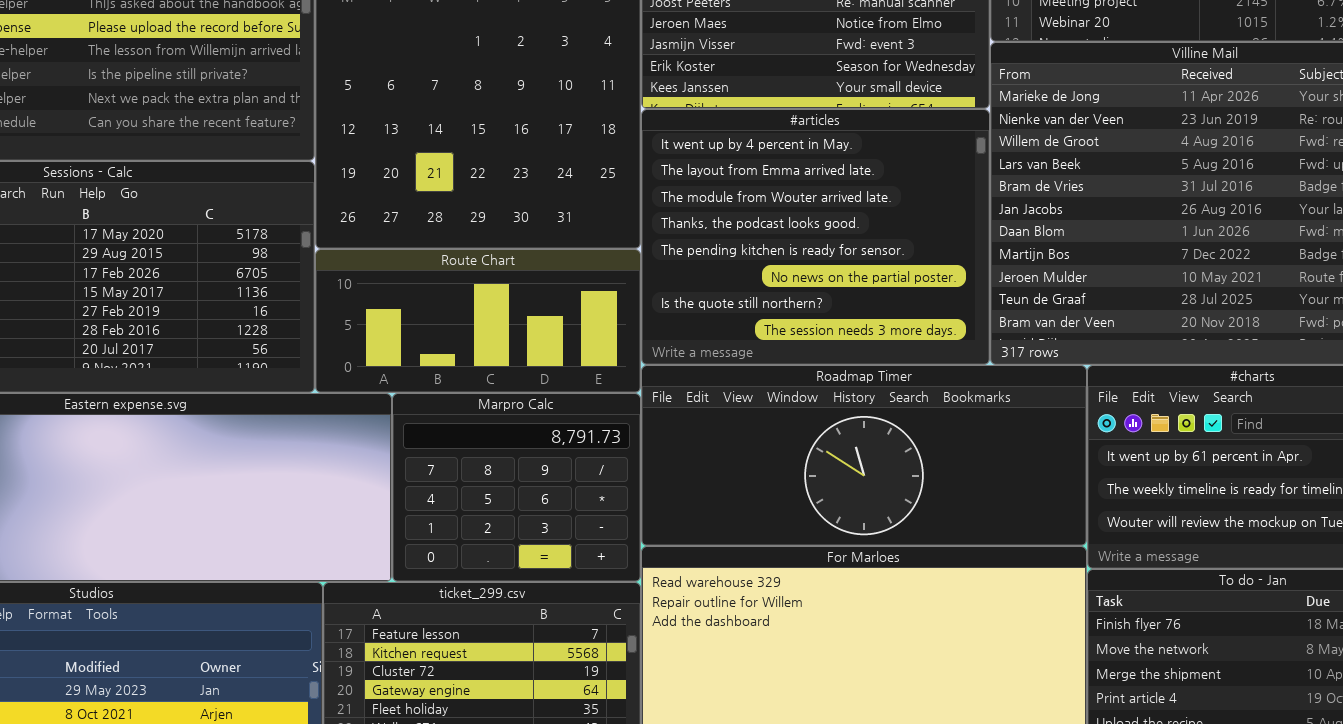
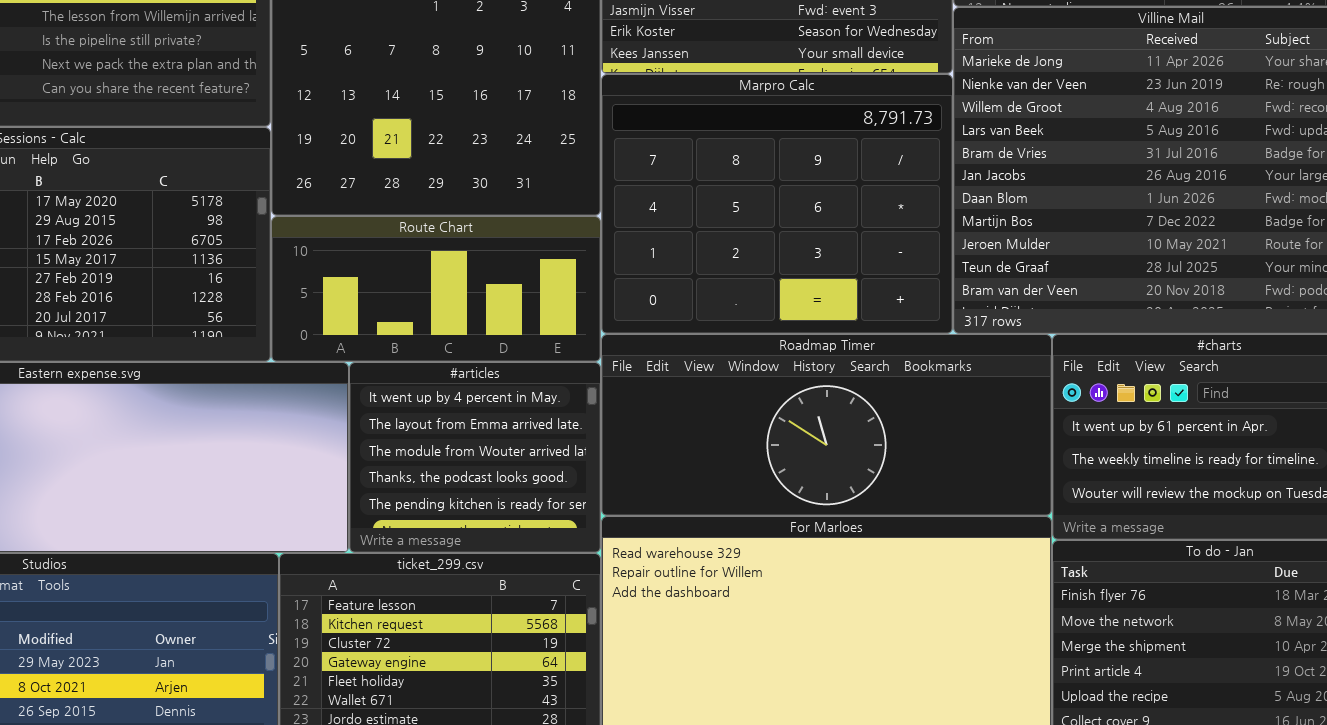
#articles: [641,109,990,365] -> [349,362,601,553], moved, resized
Marpro Calc: [392,393,641,582] -> [601,74,953,334], moved, resized

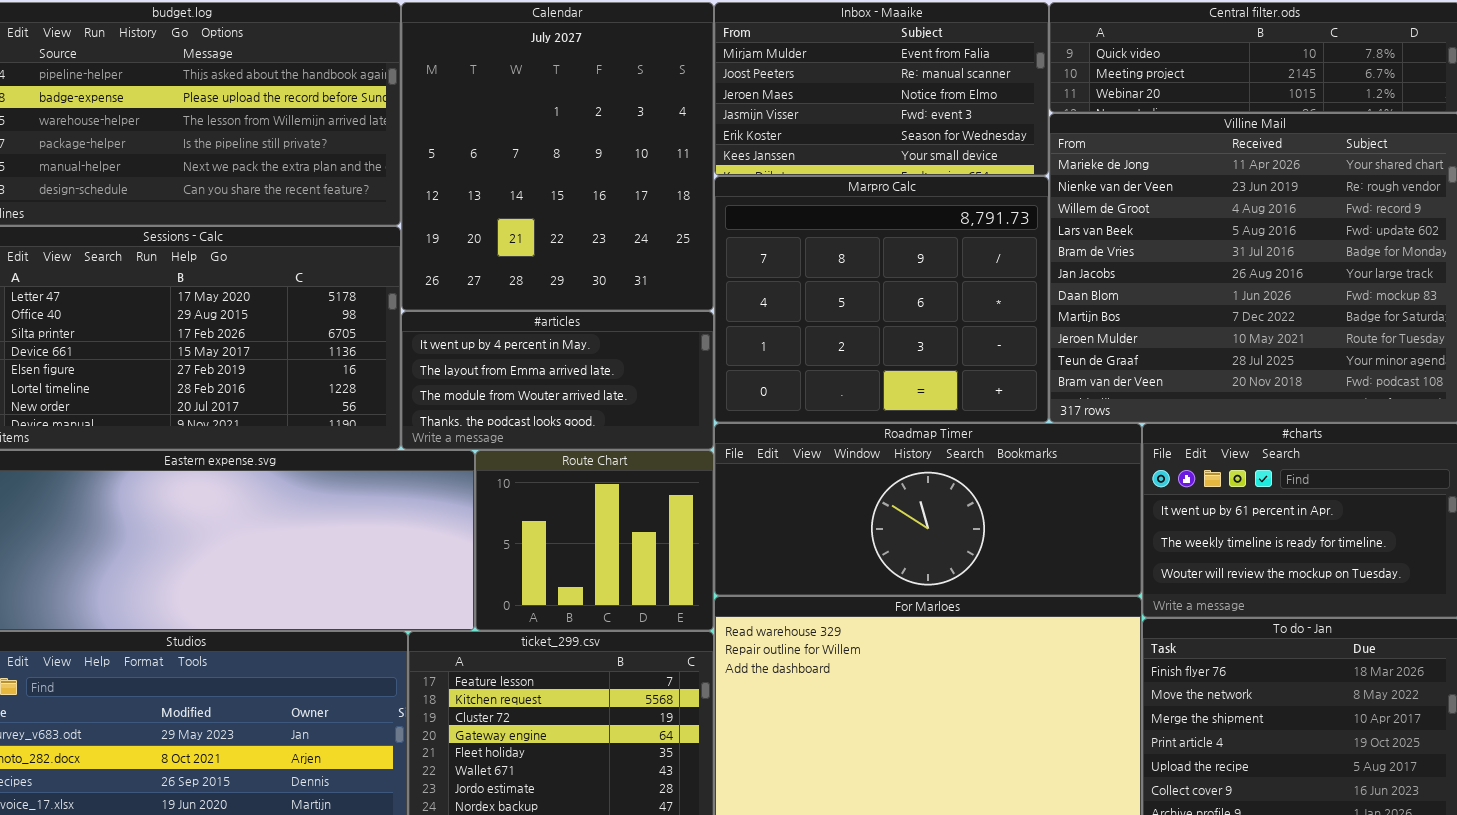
Route Chart: [271,216,601,362] -> [475,450,714,631], moved, resized
#articles: [349,362,601,553] -> [401,311,714,450], moved, resized

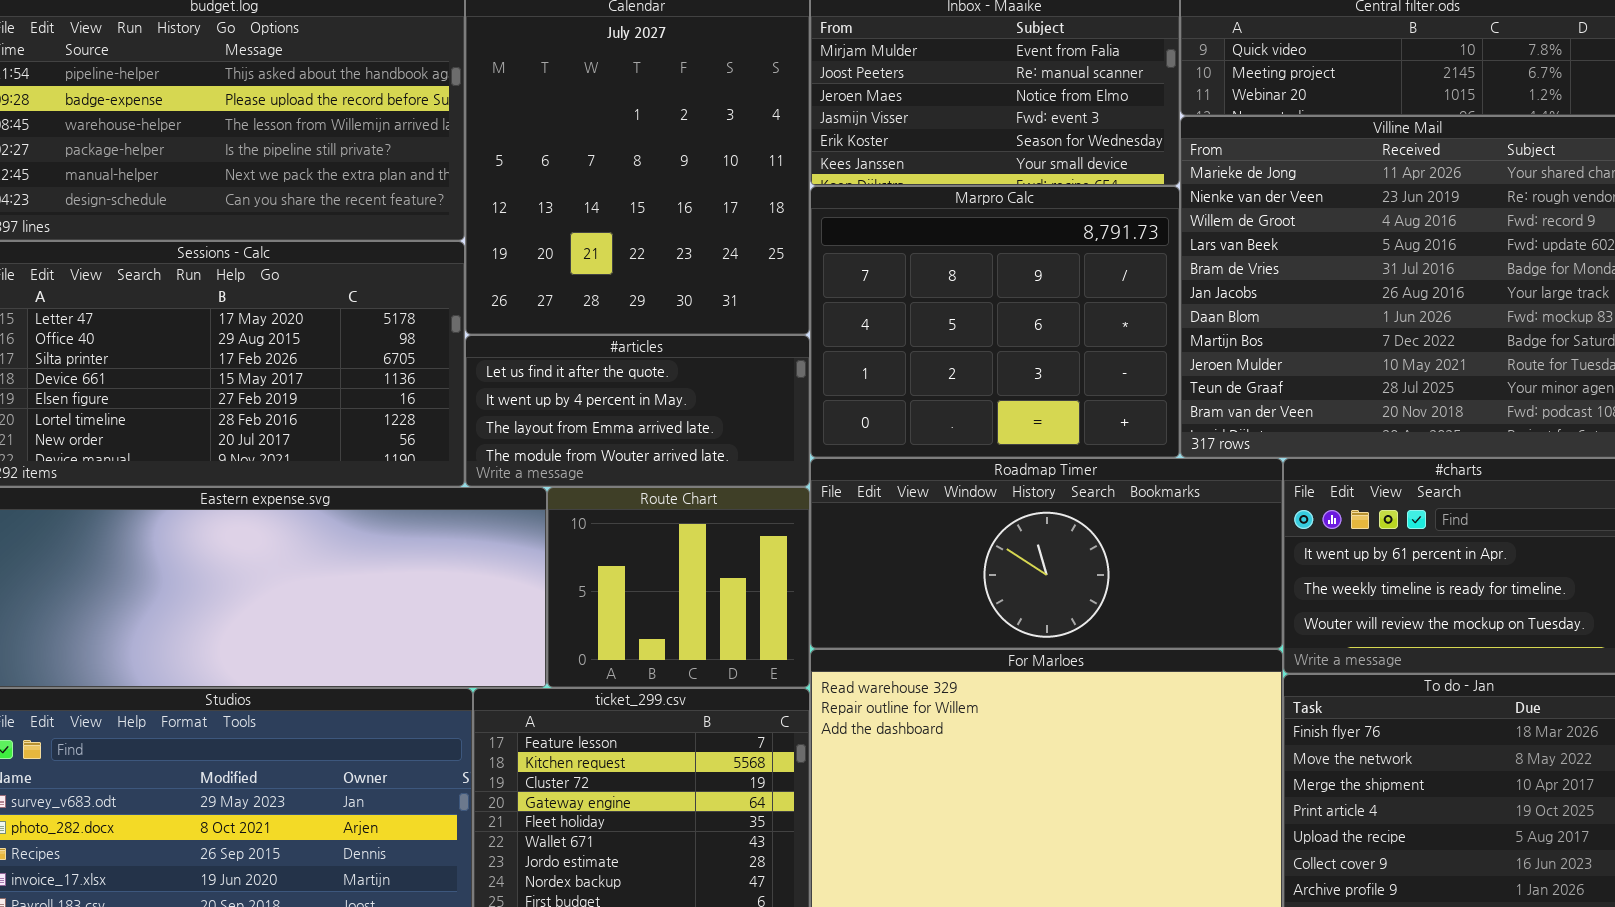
#articles: [401,311,714,450] -> [465,335,810,487], scrolled up 1 row

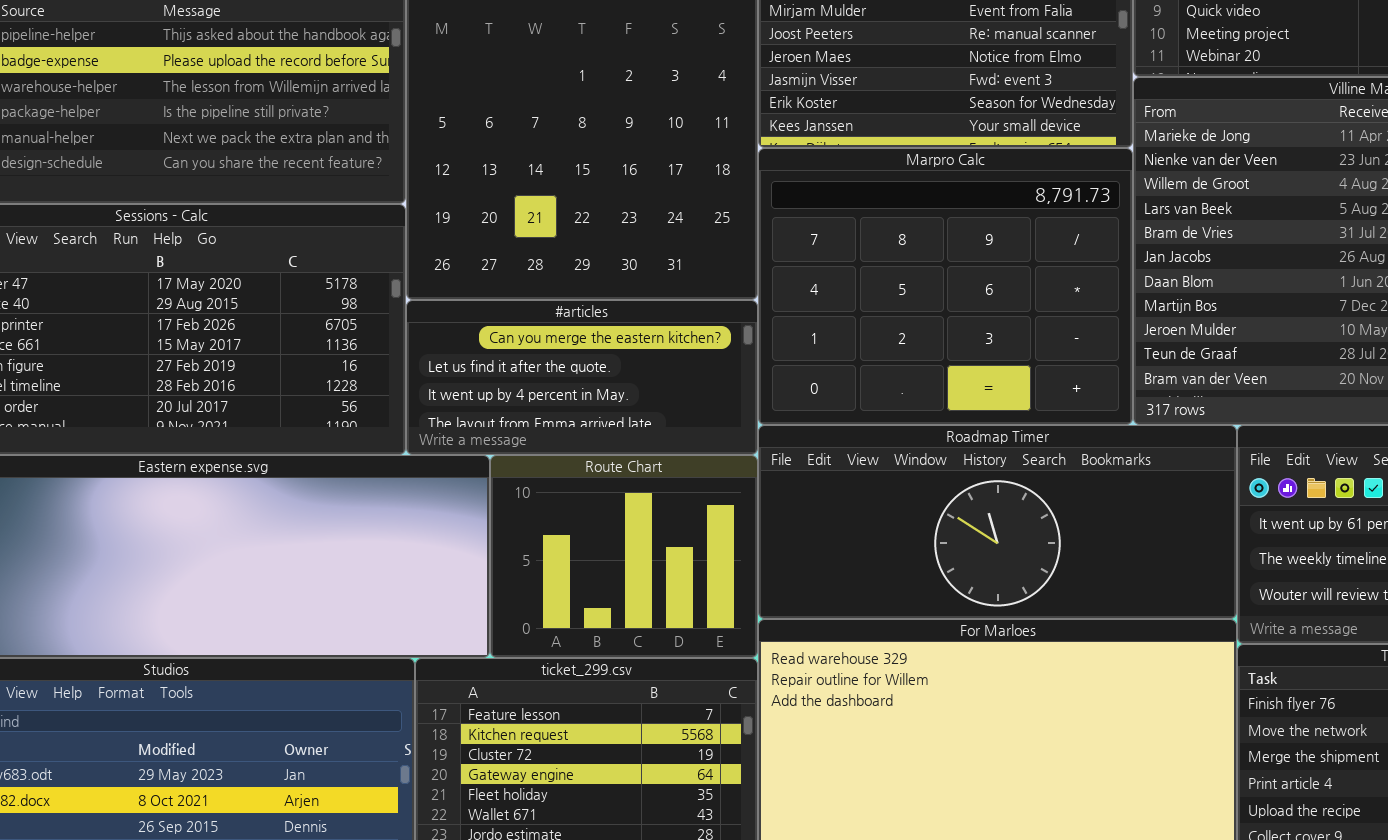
#articles: [465,335,810,487] -> [406,300,758,455], scrolled up 1 row

